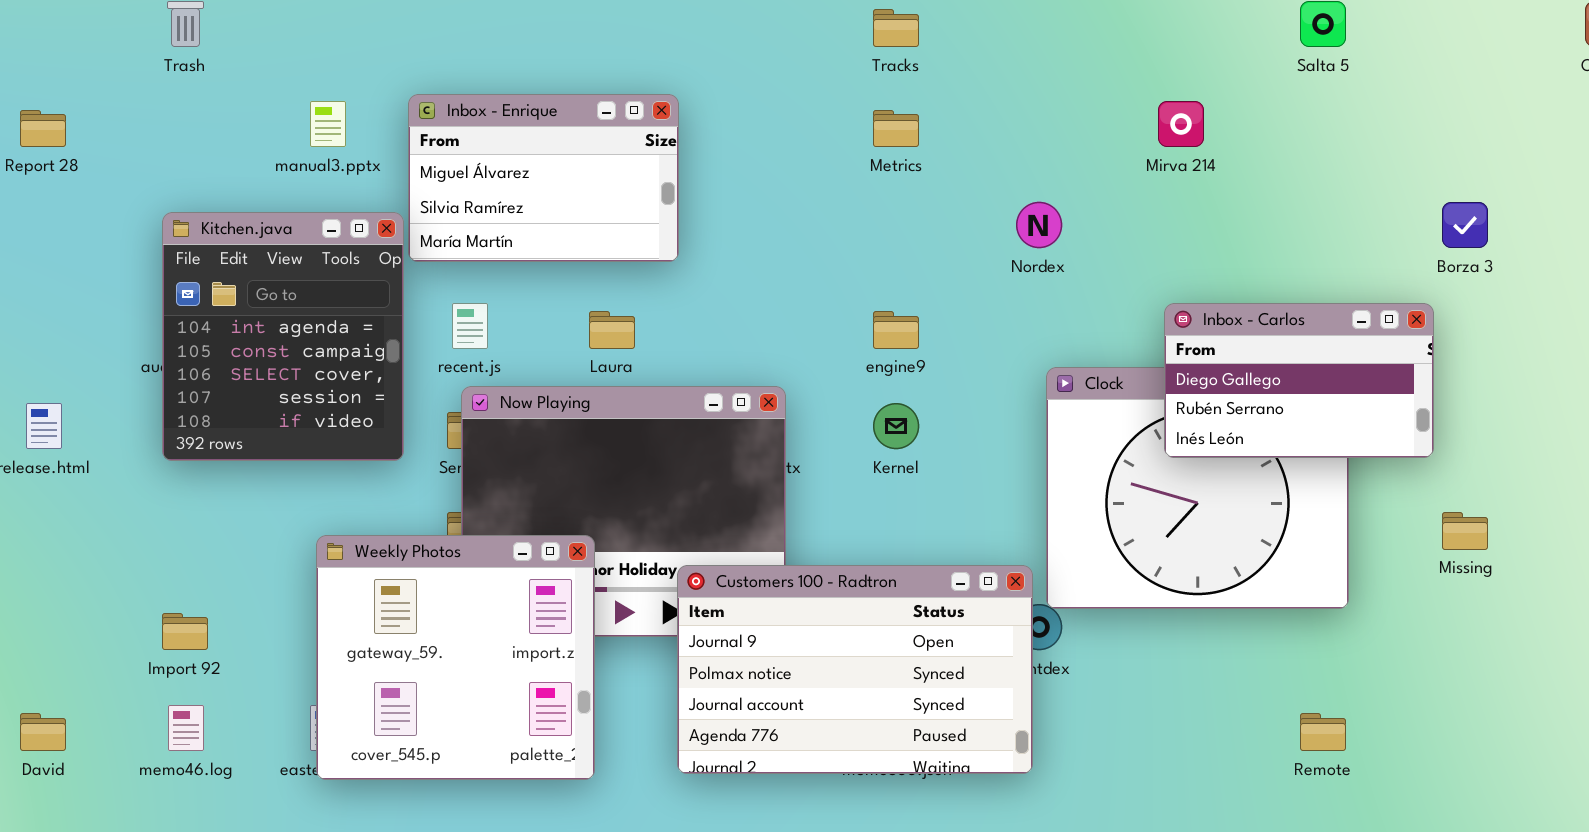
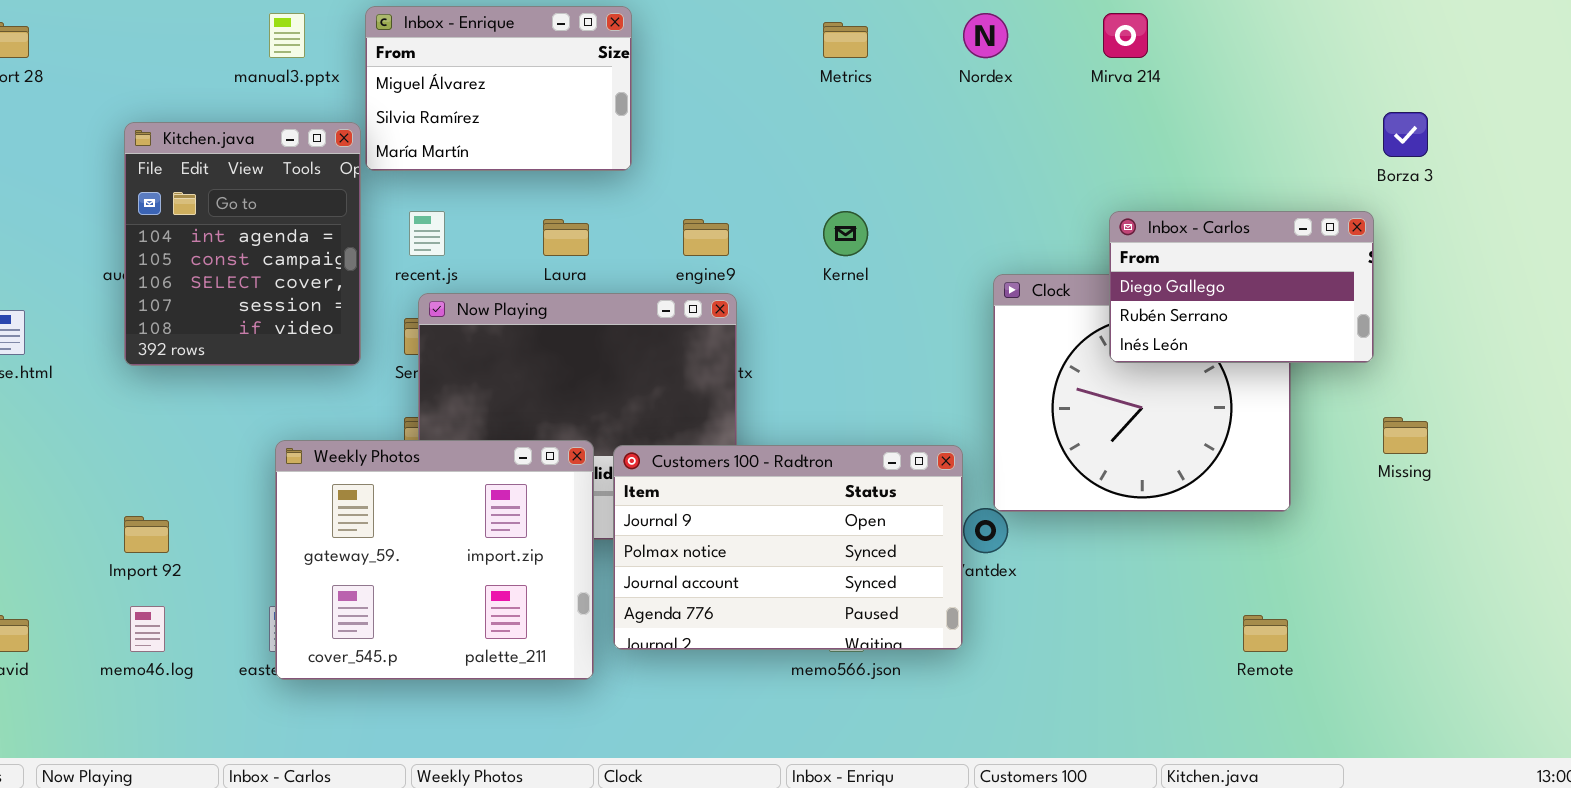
Nordex: [1016,202,1062,248] -> [963,13,1008,58], moved
engine9: [873,311,919,349] -> [683,219,729,256], moved
Kernel: [873,403,919,449] -> [823,211,868,256], moved
Weekly Photos: [316,535,595,780] -> [275,440,594,680], resized
Customers 100 - Radtron: [677,565,1033,774] -> [613,445,963,650], moved

